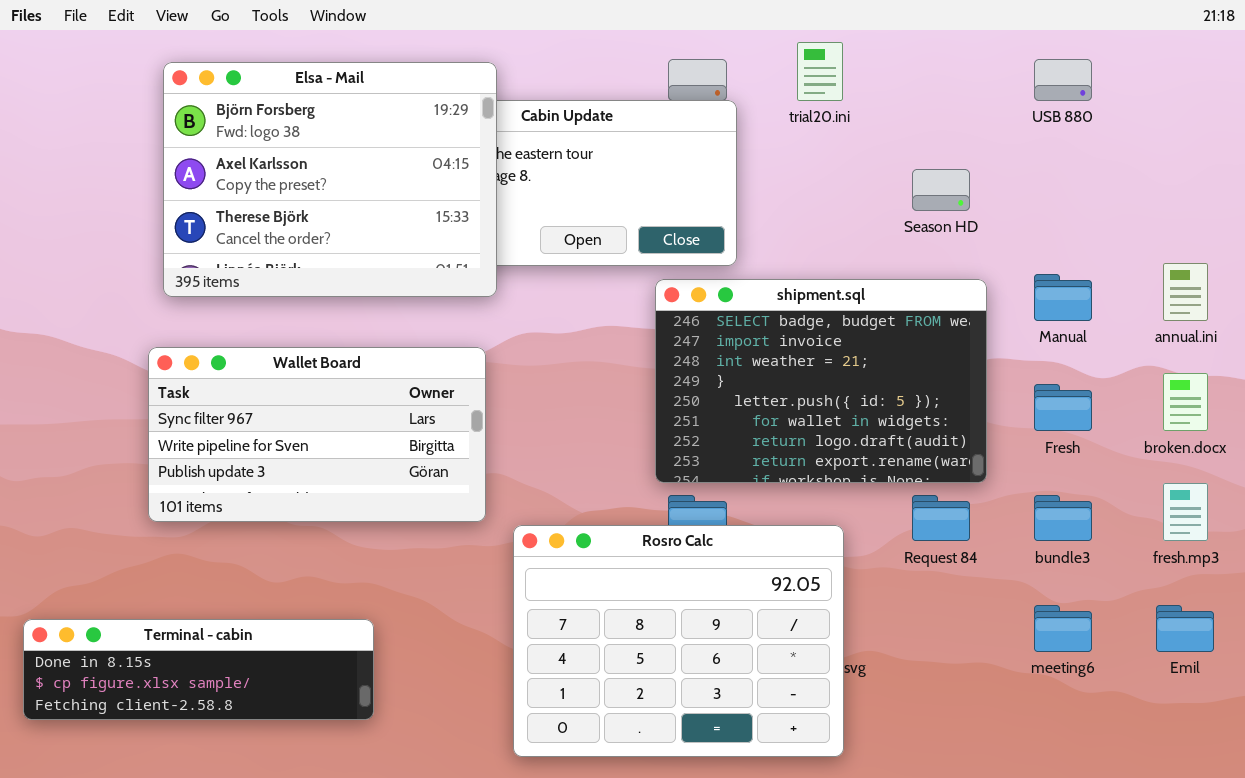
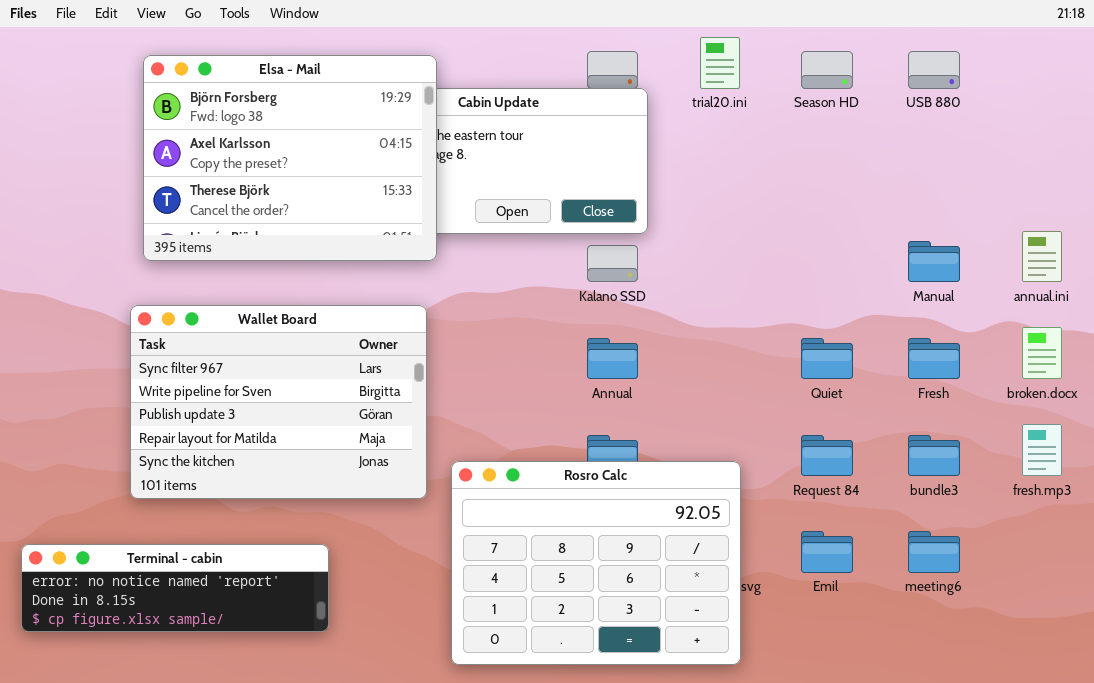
Season HD: [912,169,970,211] -> [801,51,853,89], moved
shipment.sql: [655,279,987,483] -> none, closed
Wallet Board: [148,347,486,522] -> [130,305,427,499], resized
Emil: [1156,605,1214,652] -> [801,531,853,573], moved
Terminal - cabin: [23,619,374,720] -> [21,544,329,632], scrolled up 1 row

